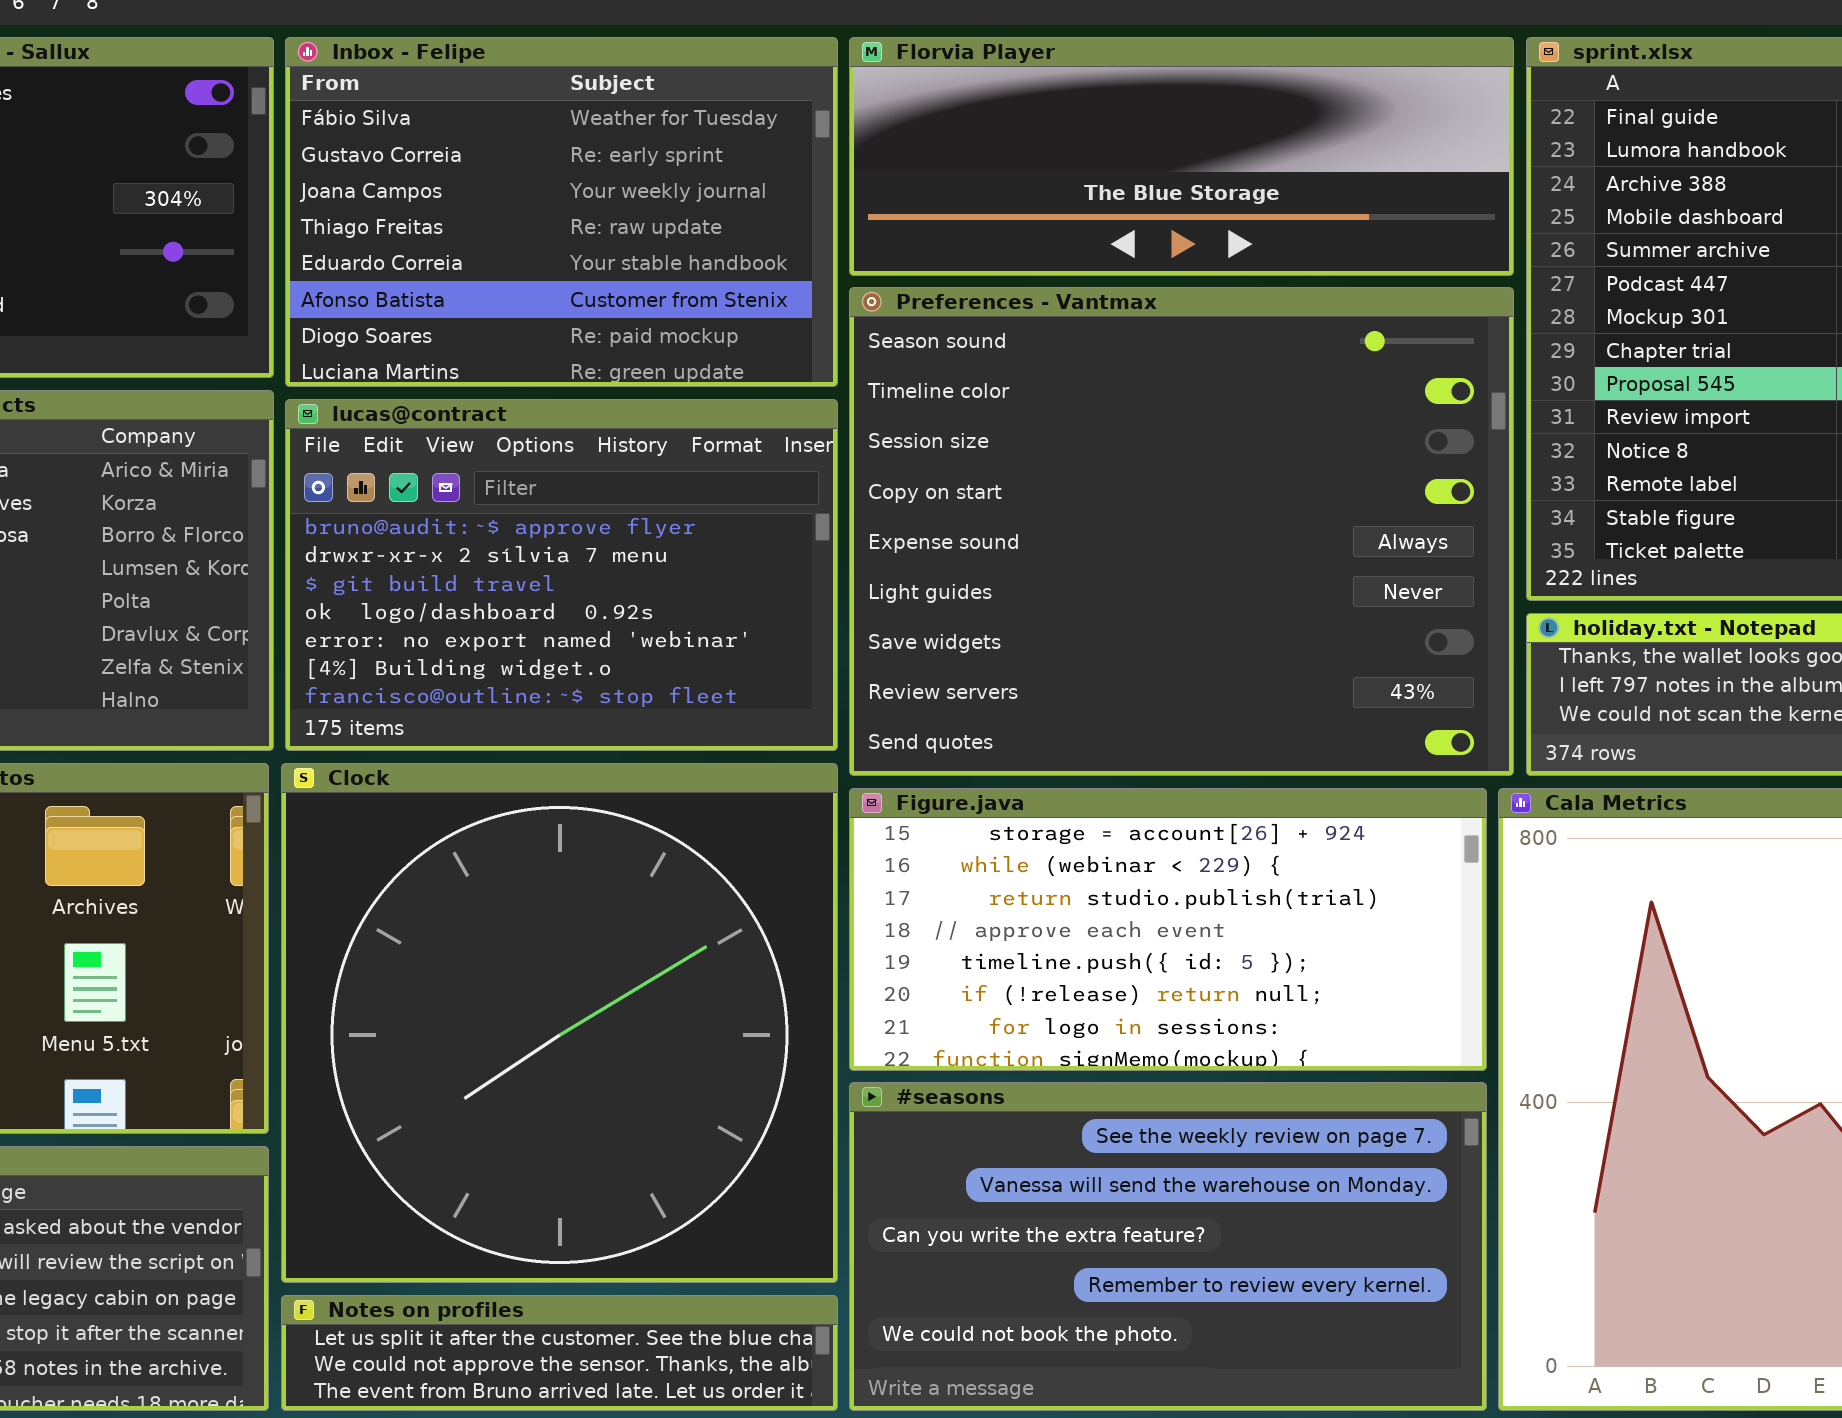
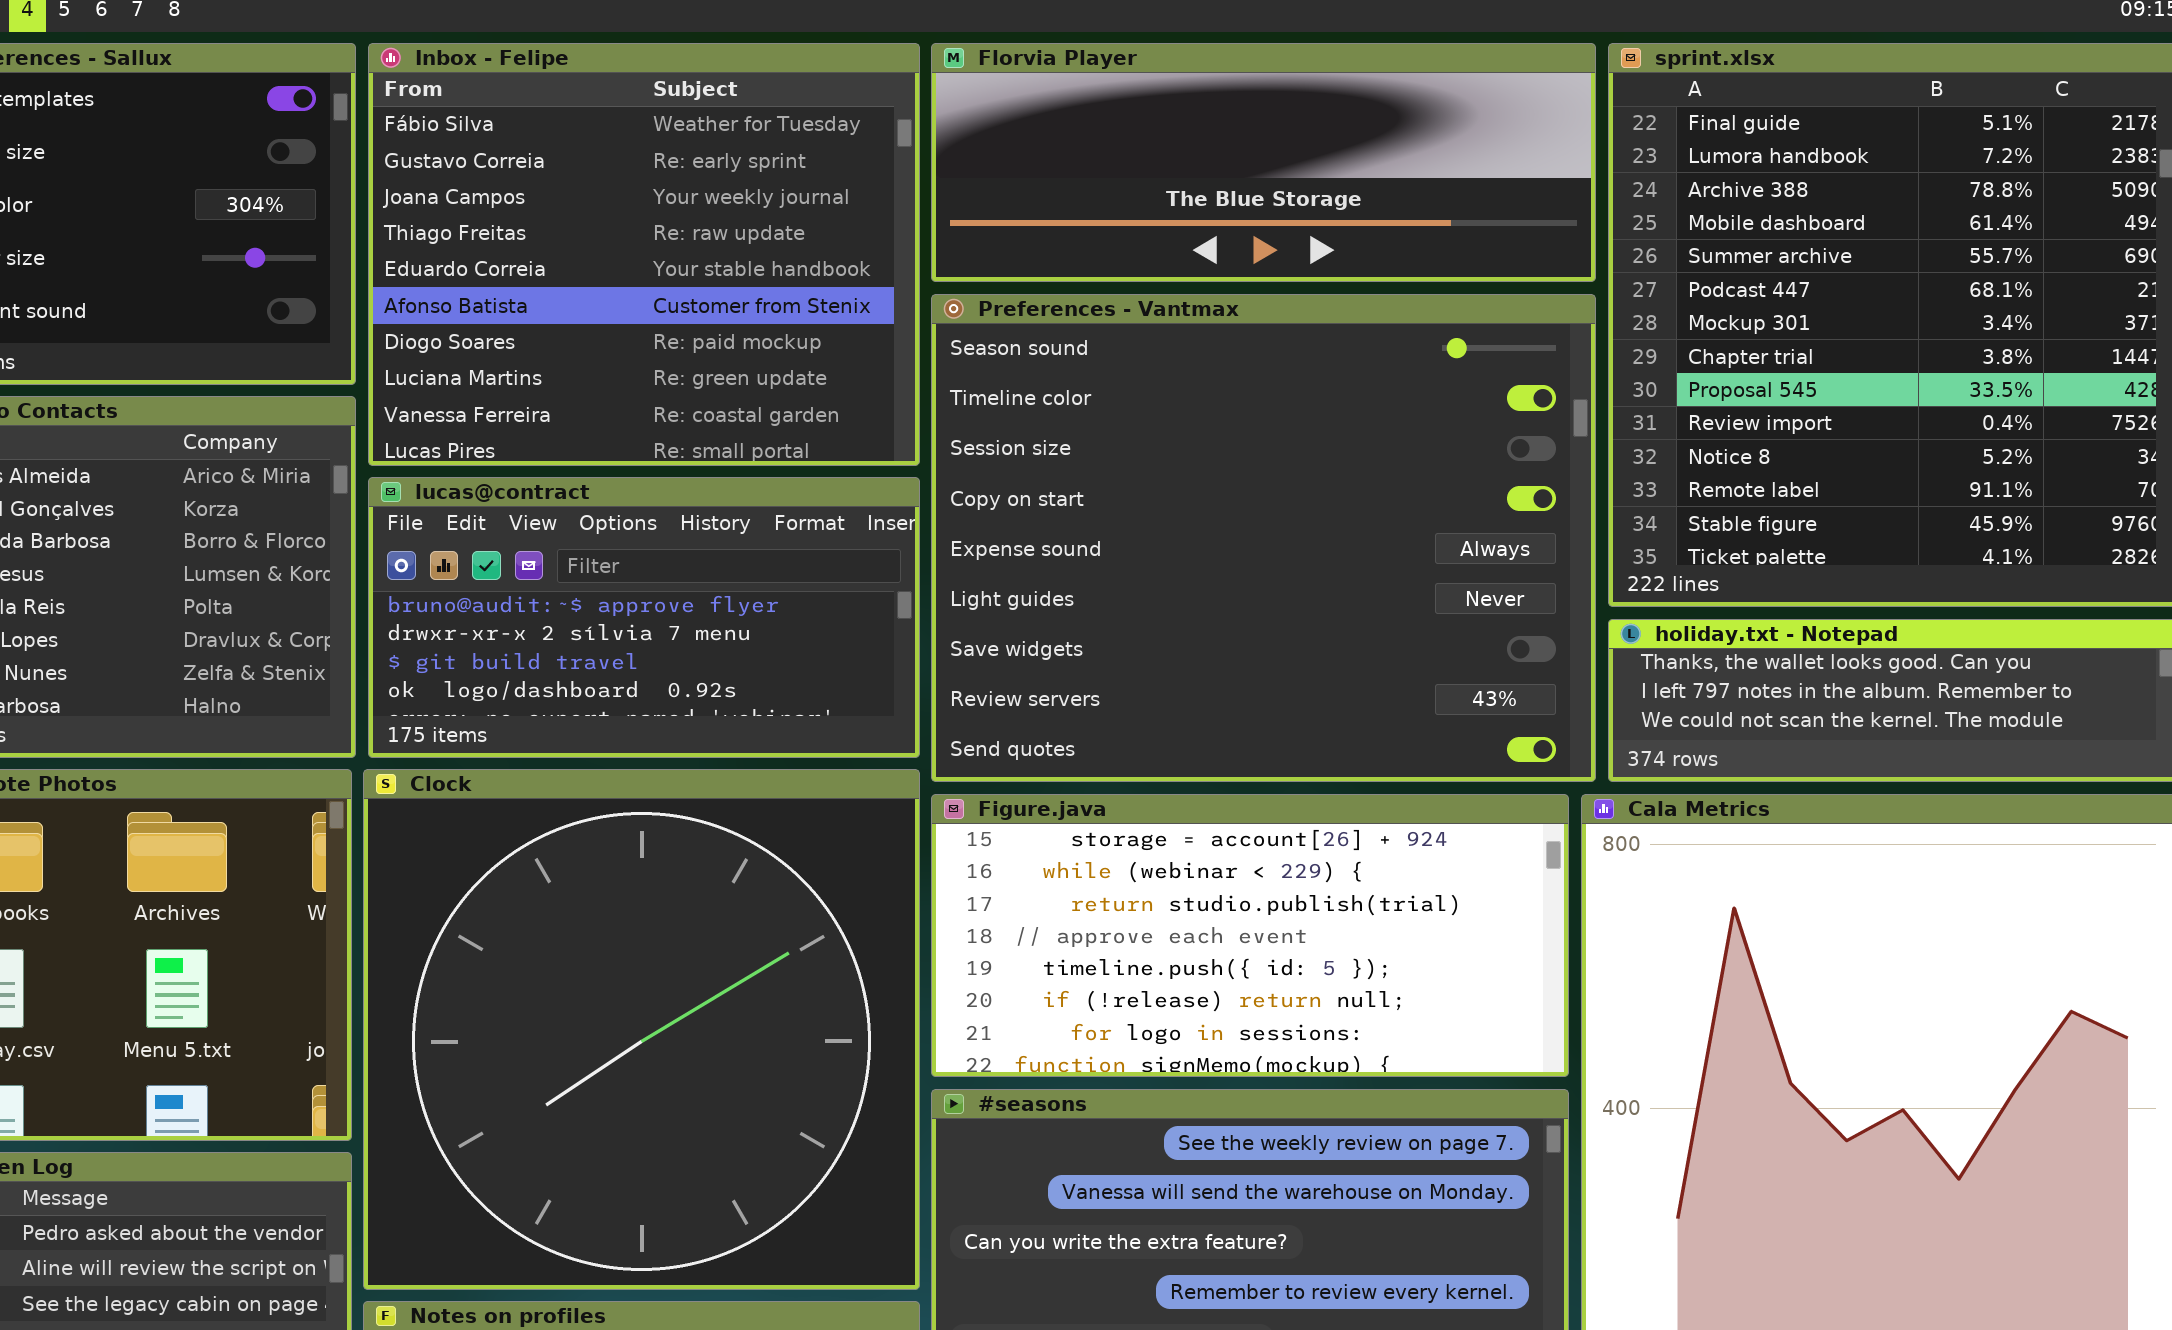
Inbox - Felipe: [285,37,838,387] -> [368,43,920,466], resized
lucas@contract: [285,399,838,751] -> [368,477,920,758], resized

